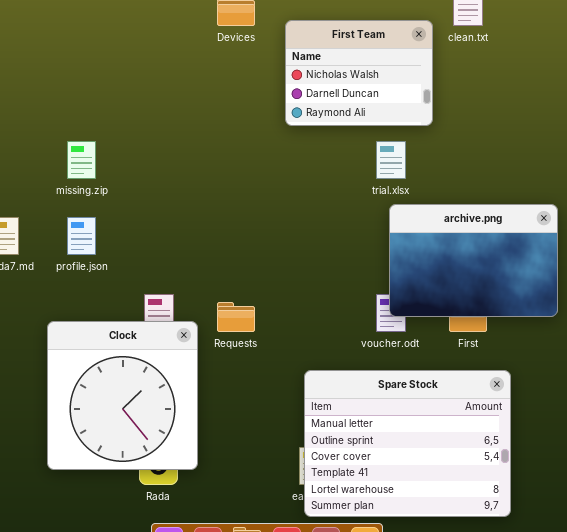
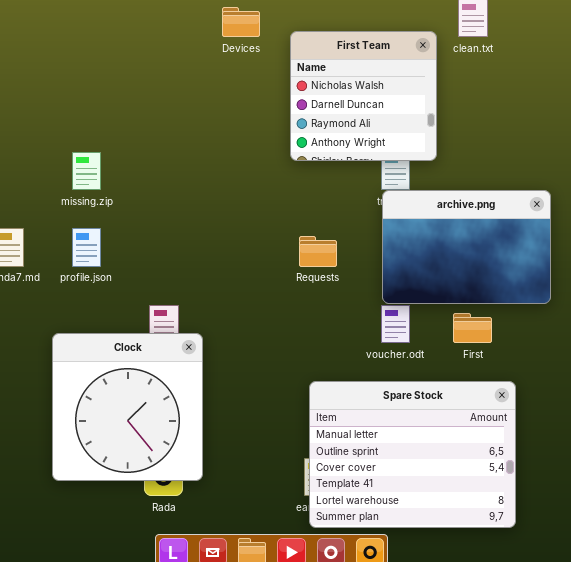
First Team: [285,20,433,126] -> [290,31,437,161], resized
archive.png: [389,204,558,317] -> [382,190,551,304], moved
Requests: [217,302,255,332] -> [299,236,337,267], moved

